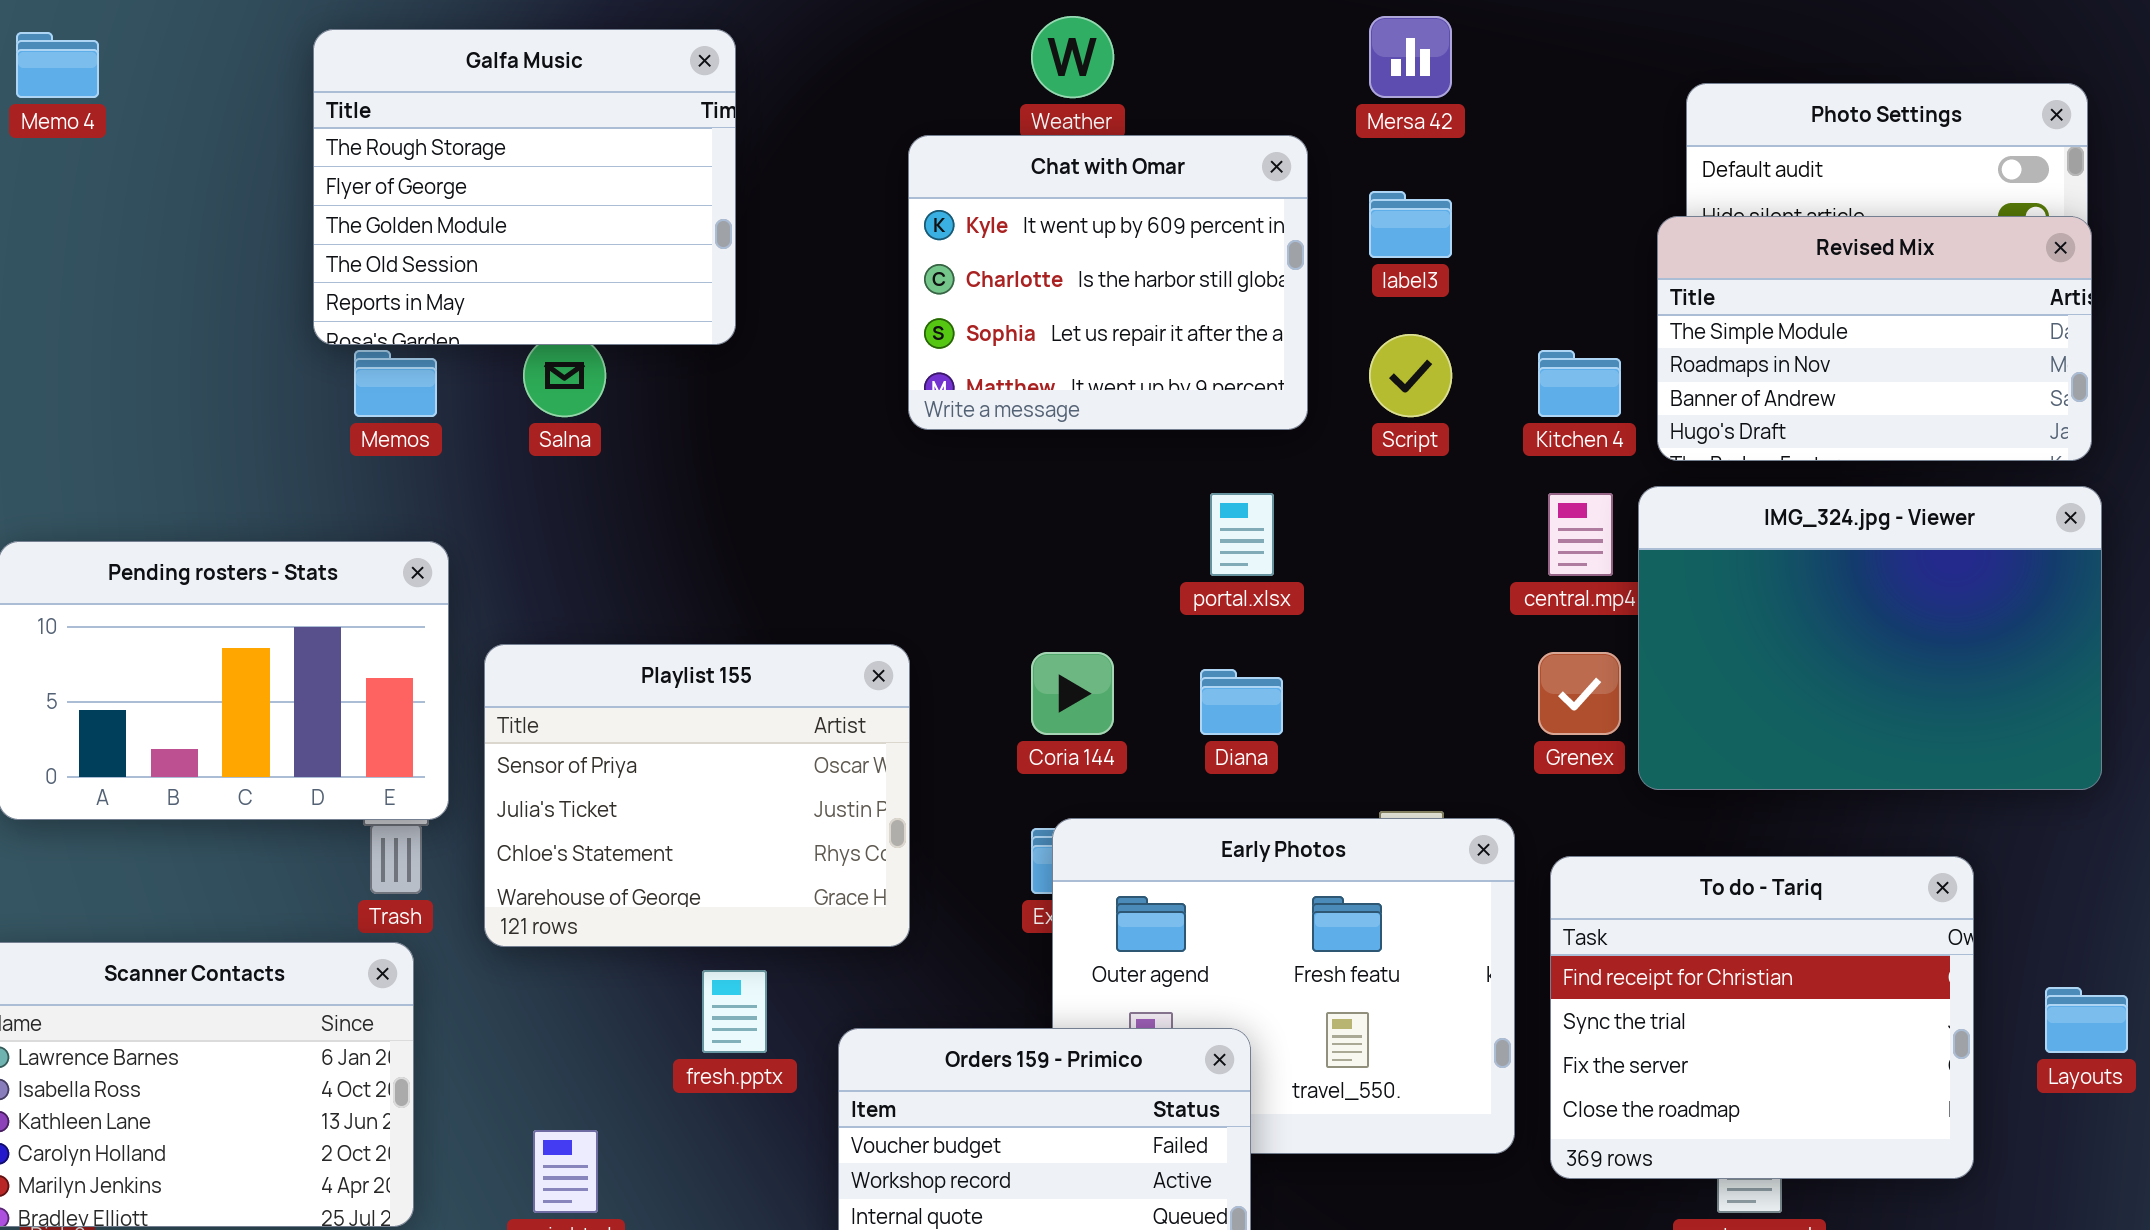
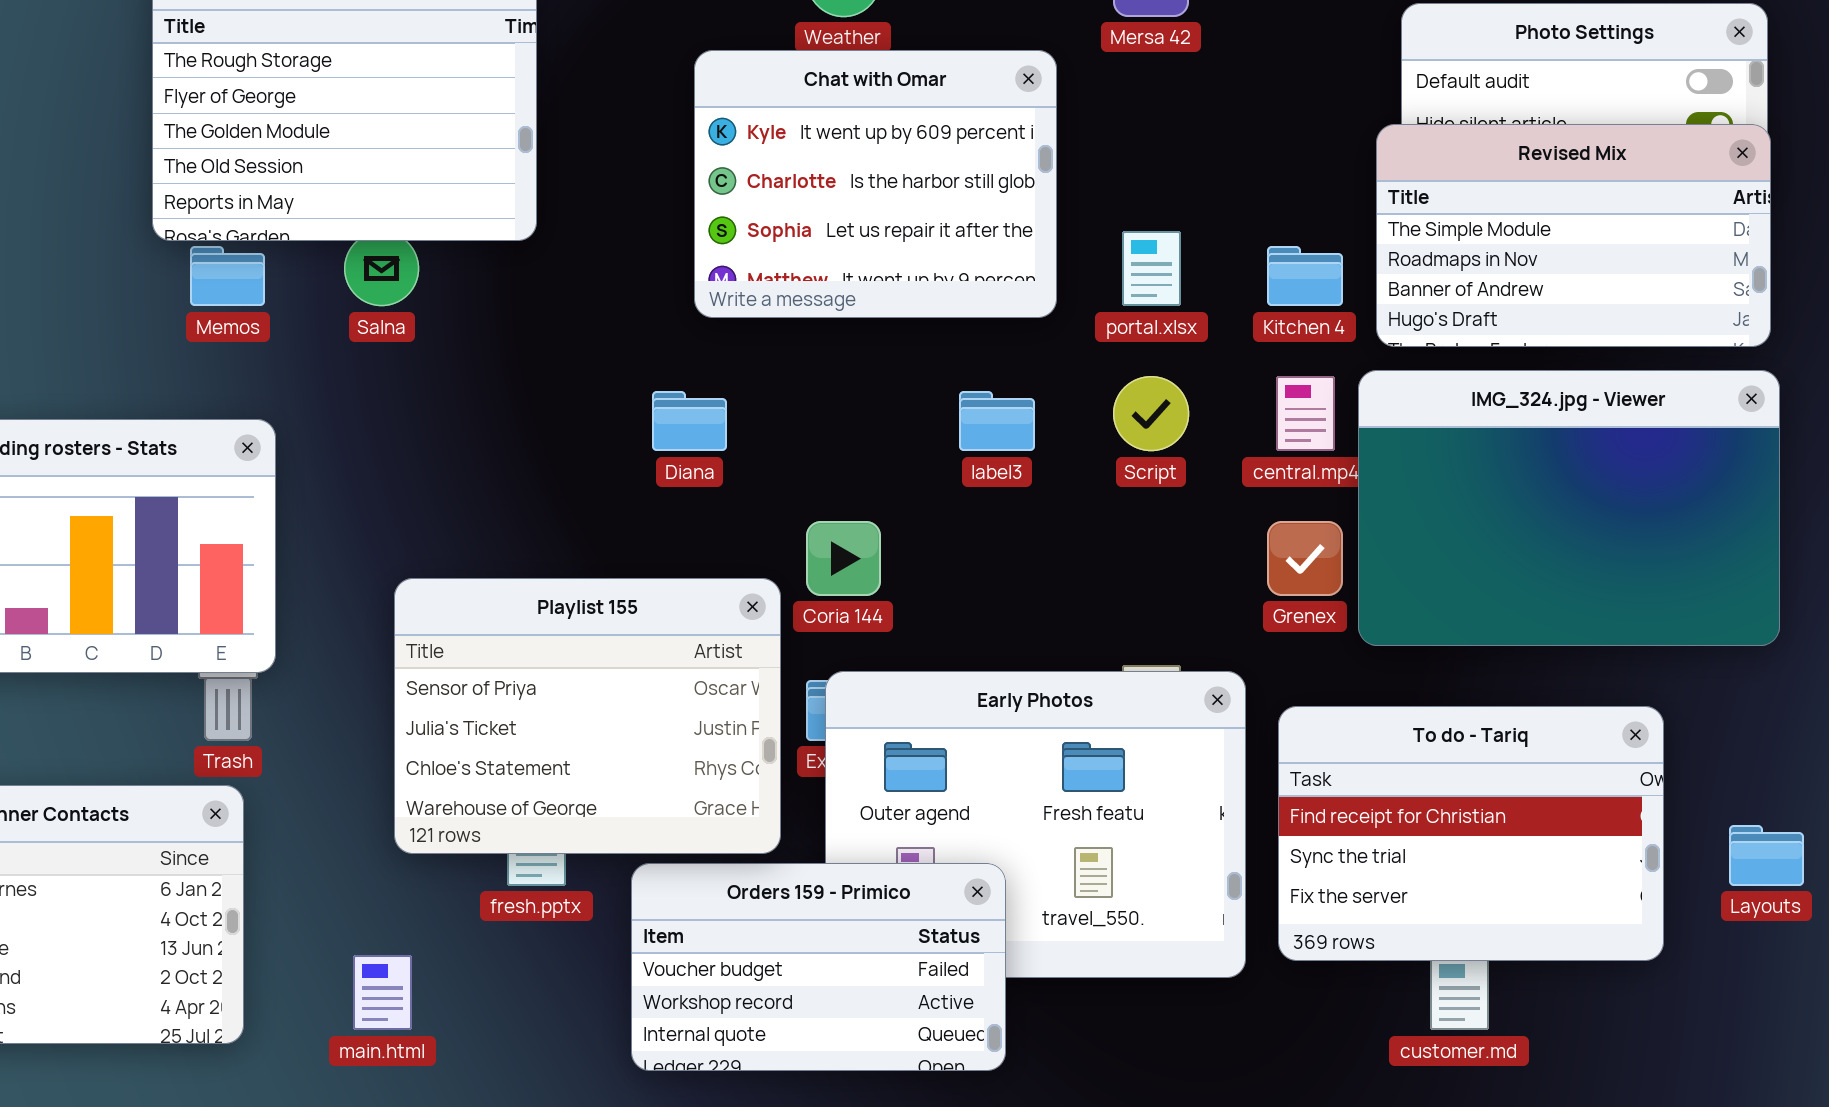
label3: [1369,191,1452,258] -> [959,391,1035,451], moved
Script: [1369,334,1452,417] -> [1113,376,1189,451], moved
portal.xlsx: [1210,493,1274,576] -> [1122,231,1181,306], moved
Playlist 155: [484,644,910,947] -> [394,578,781,854], moved
Diana: [1200,669,1283,735] -> [652,391,727,451], moved
To do - Tariq: [1550,856,1974,1179] -> [1278,706,1664,961], resized

